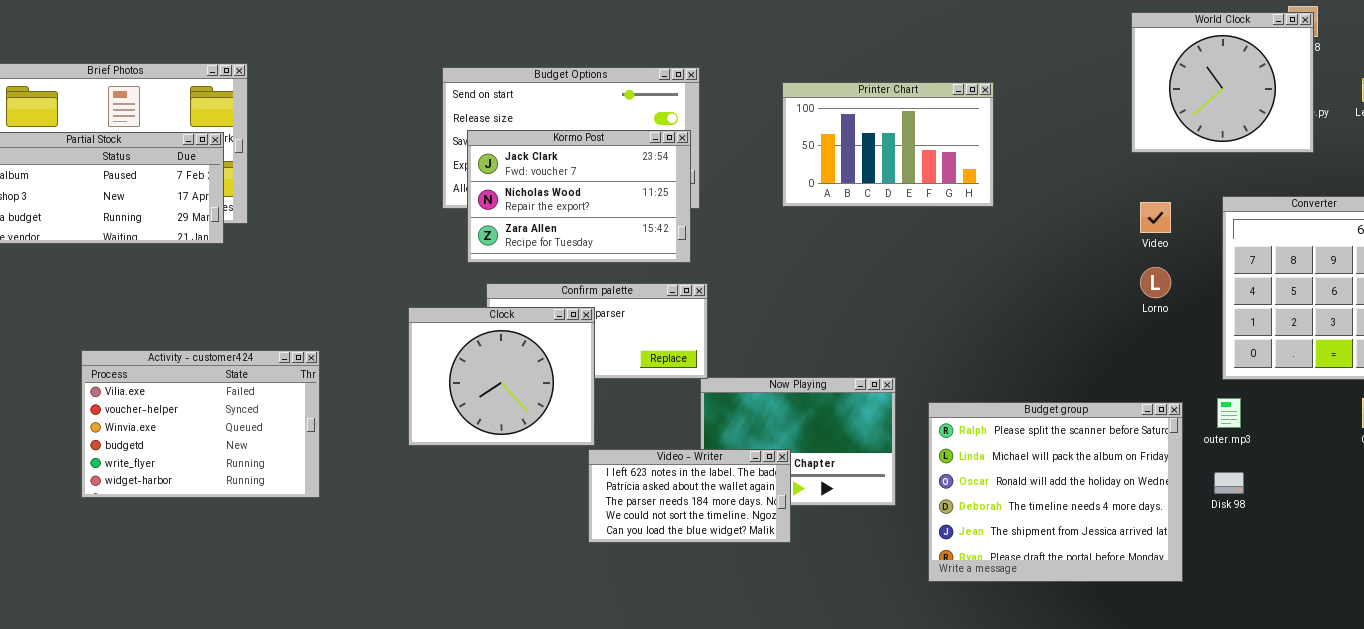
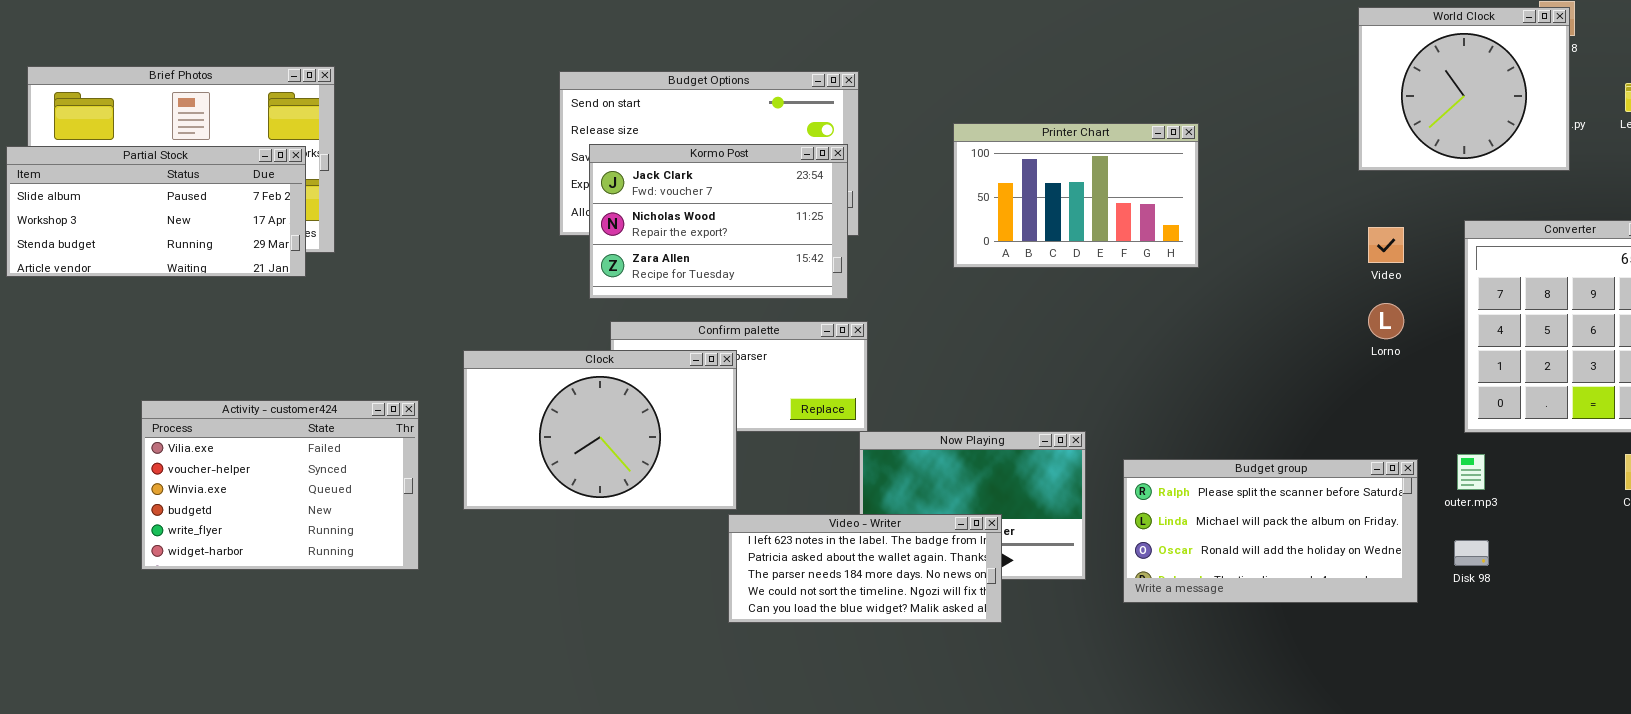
Printer Chart: [782,82,994,207] -> [953,123,1199,268], moved
Clock: [408,307,595,446] -> [463,350,737,510], resized
Budget group: [928,402,1183,582] -> [1123,459,1418,603], resized
Video - Writer: [588,449,791,543] -> [728,514,1002,623], resized

